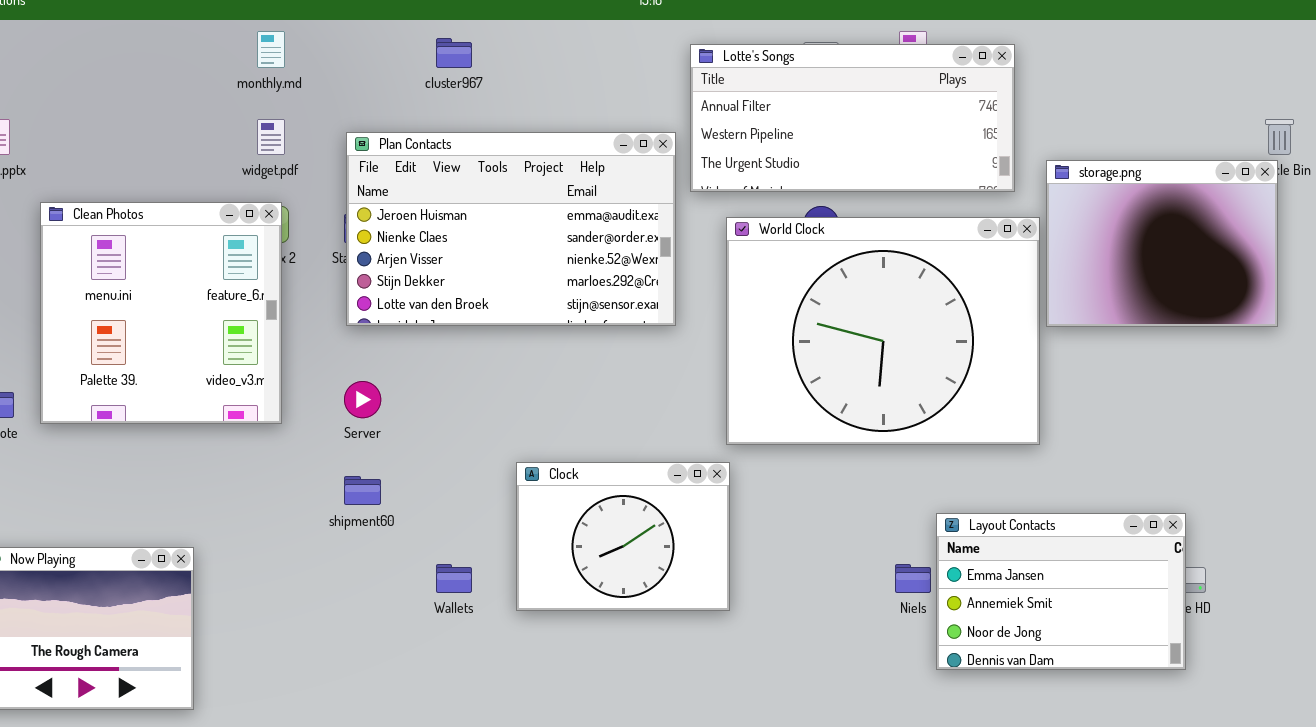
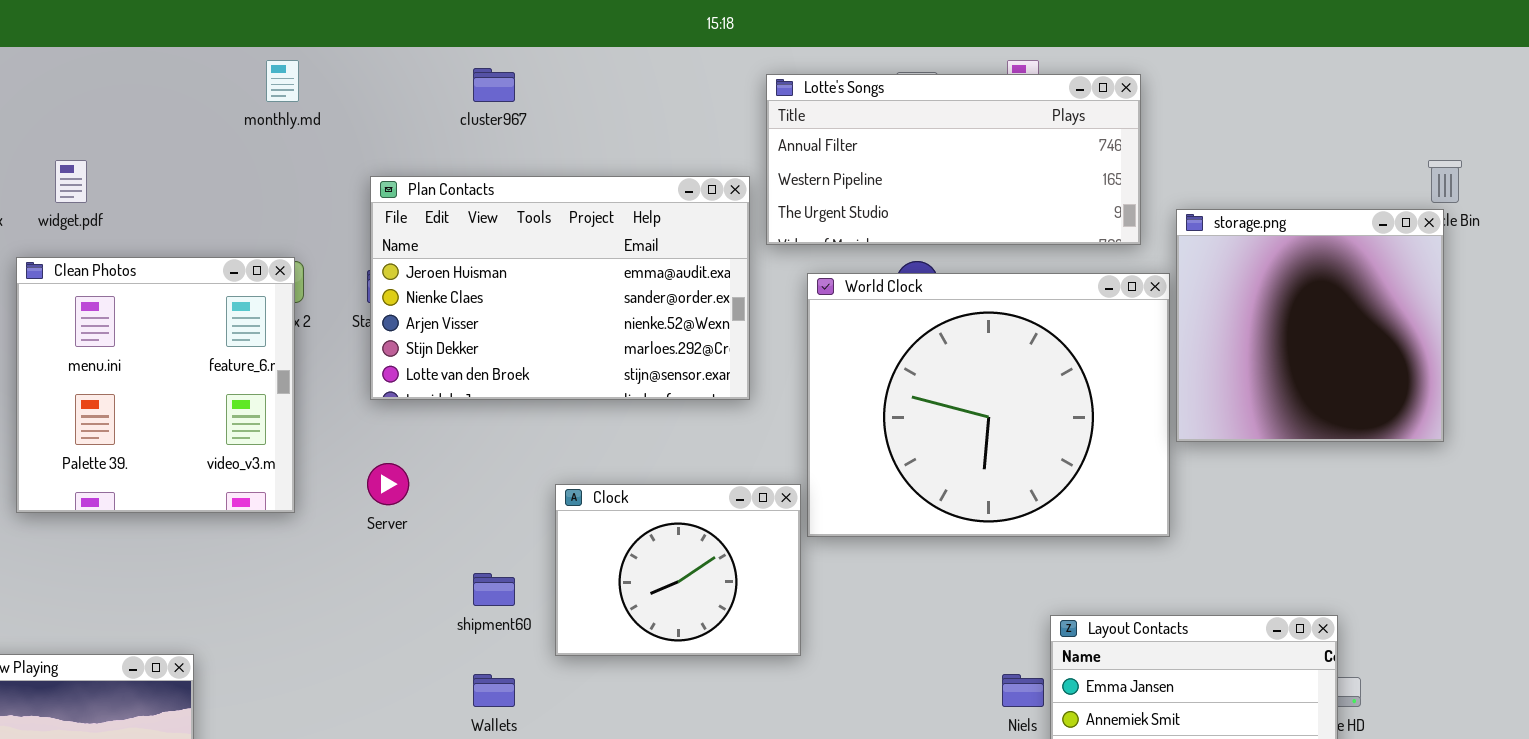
widget.pdf: [257,119,285,155] -> [55,160,87,203], moved
storage.png: [1046,160,1278,327] -> [1176,209,1444,442], resized
Clock: [516,462,730,611] -> [555,484,801,656], moved
shipment60: [344,476,381,505] -> [473,573,515,606], moved

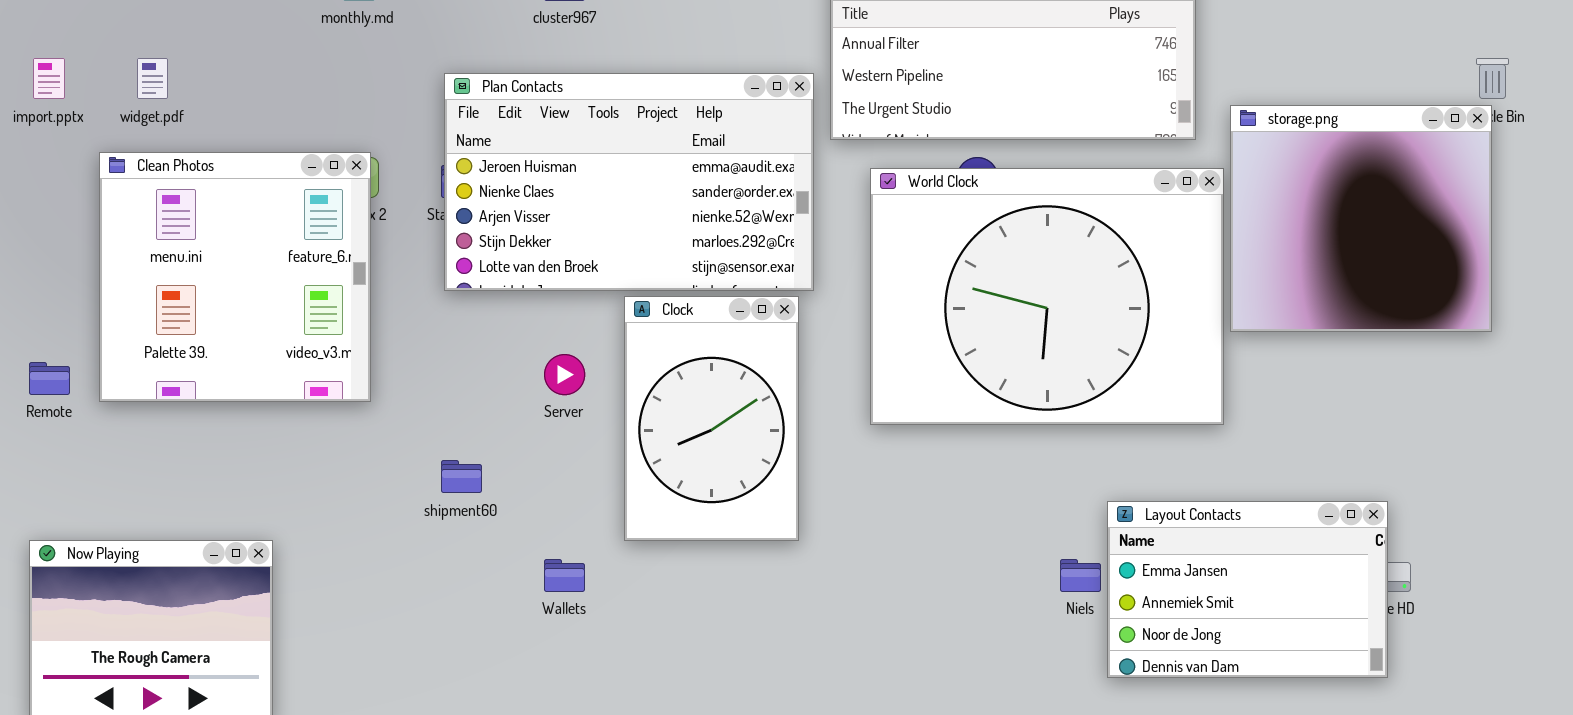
Server: [367,463,409,505] -> [544,354,585,395], moved
Clock: [555,484,801,656] -> [624,296,799,541], resized
shipment60: [473,573,515,606] -> [441,460,482,493], moved

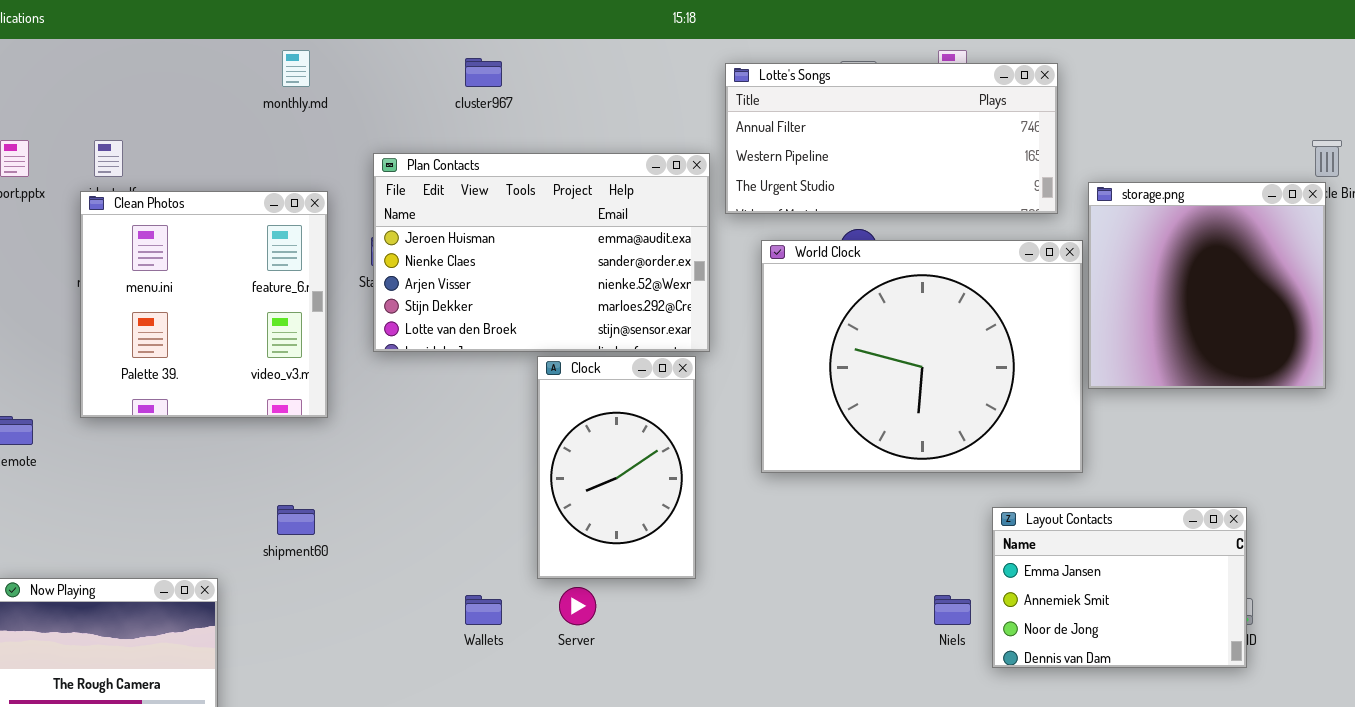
Clean Photos: [99,152,371,402] -> [80,191,328,418], moved
Server: [544,354,585,395] -> [559,587,596,625], moved
shipment60: [441,460,482,493] -> [277,505,315,535], moved
Layout Contacts: [1107,501,1388,678] -> [992,507,1247,668], moved

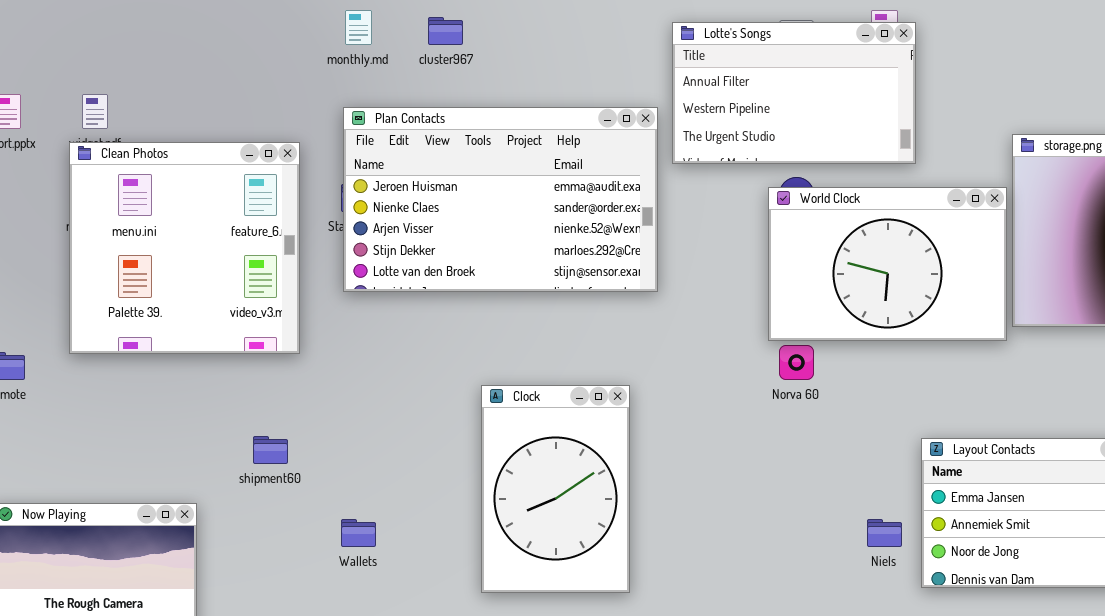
monthly.md: [282,50,310,87] -> [345,10,372,45], moved
Lotte's Songs: [725,63,1058,214] -> [672,22,916,164], resized
World Clock: [761,240,1083,473] -> [768,187,1007,341], resized
Clock: [537,356,696,579] -> [481,385,630,593], moved
Wallets: [465,595,502,625] -> [341,519,376,547], moved

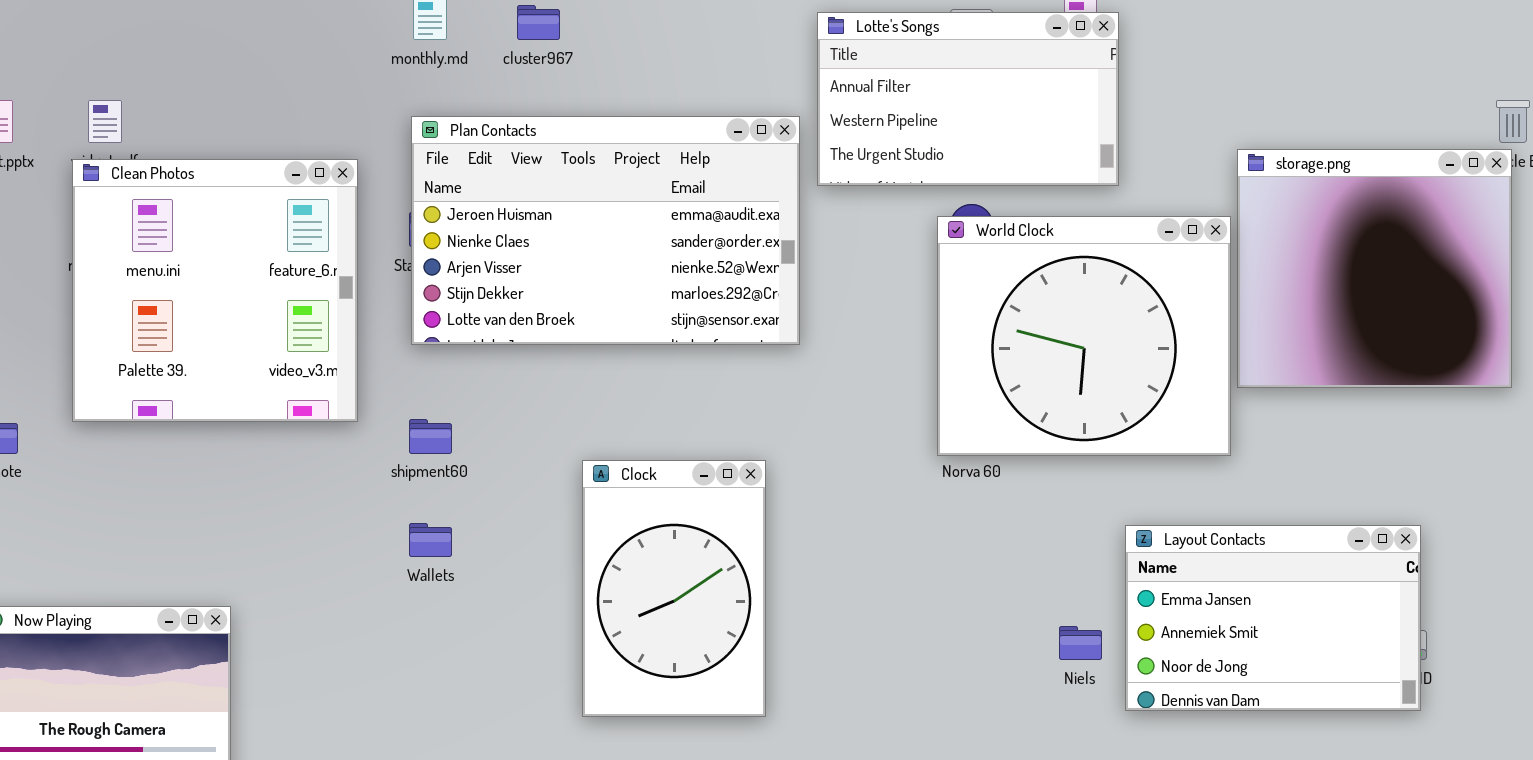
World Clock: [768,187,1007,341] -> [937,216,1231,456], resized
shipment60: [253,436,288,464] -> [409,419,452,454], moved
Wallets: [341,519,376,547] -> [409,523,452,557], moved

